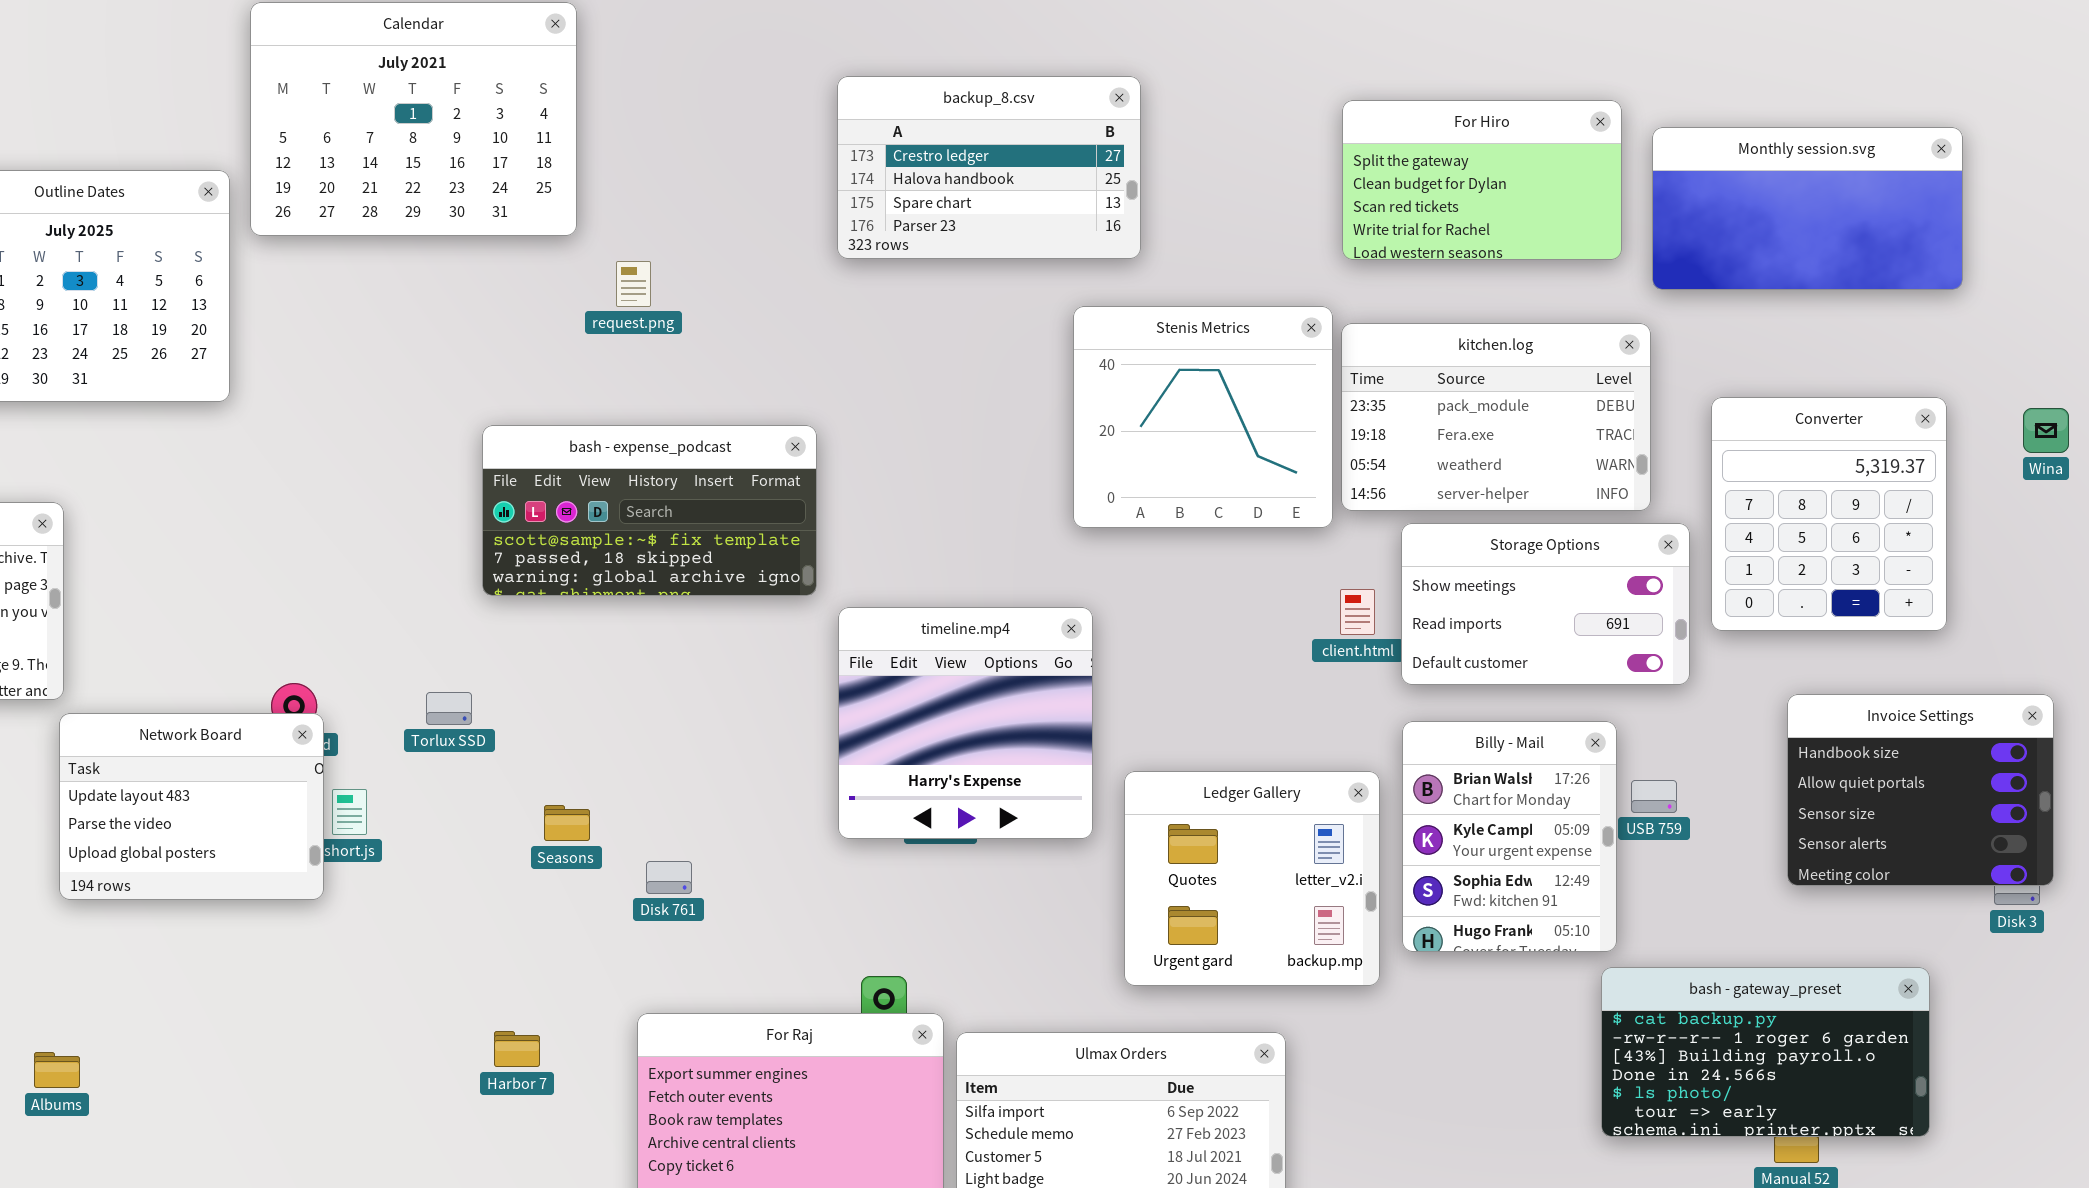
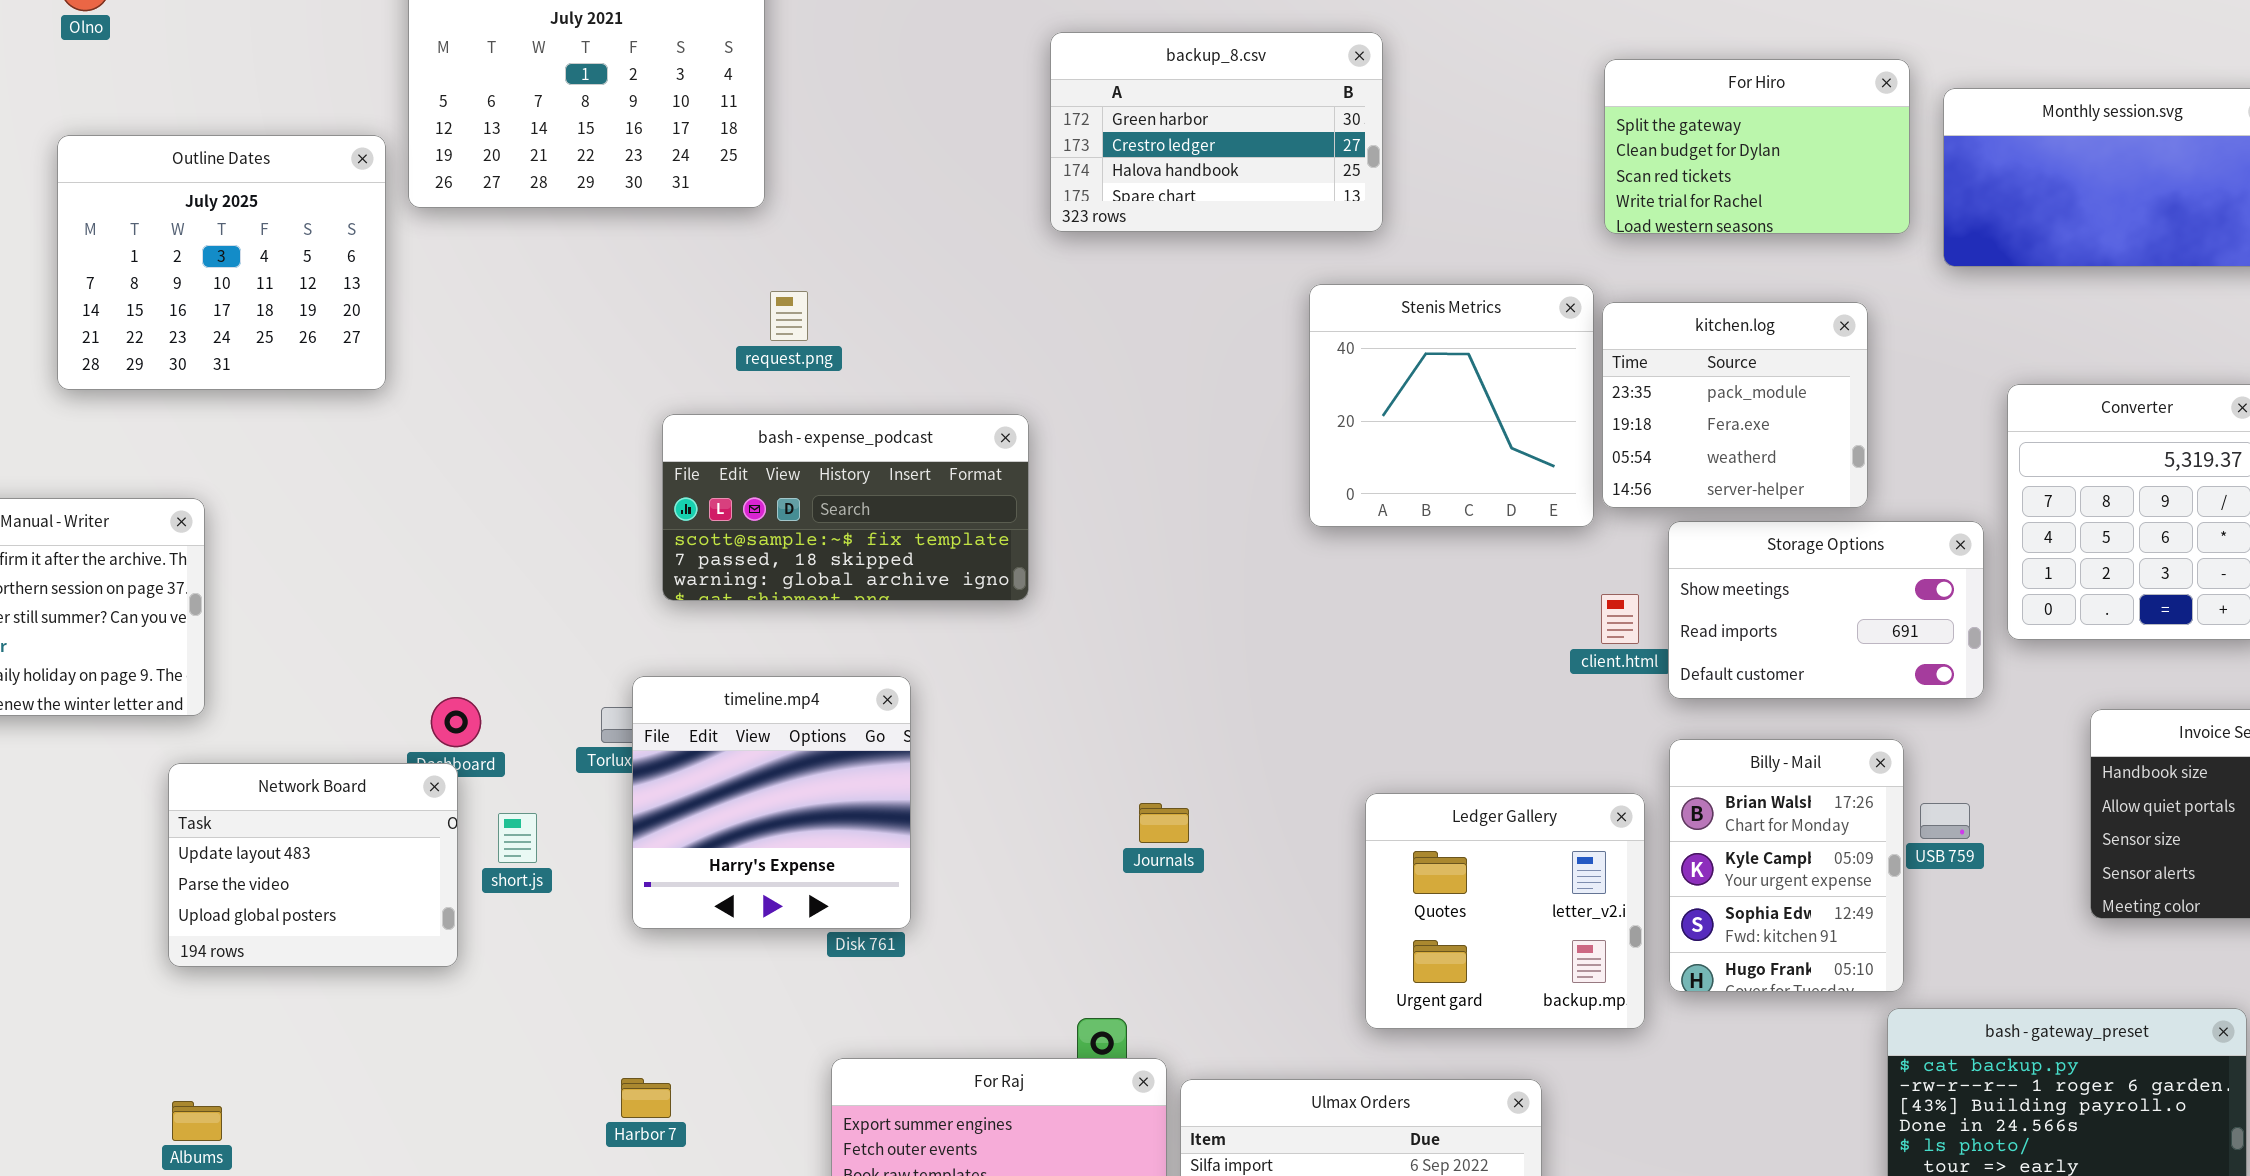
backup_8.csv: [837,76,1141,259] -> [1050,32,1383,232], scrolled up 1 row
request.png: [616,261,651,307] -> [770,291,808,341], moved
kitchen.log: [1341,323,1651,511] -> [1602,302,1868,508], resized
timeline.mp4: [838,607,1093,839] -> [632,676,911,929], moved
Network Board: [59,713,324,900] -> [168,763,458,967], moved
Harbor 7: [494,1031,540,1067] -> [621,1078,671,1118], moved

